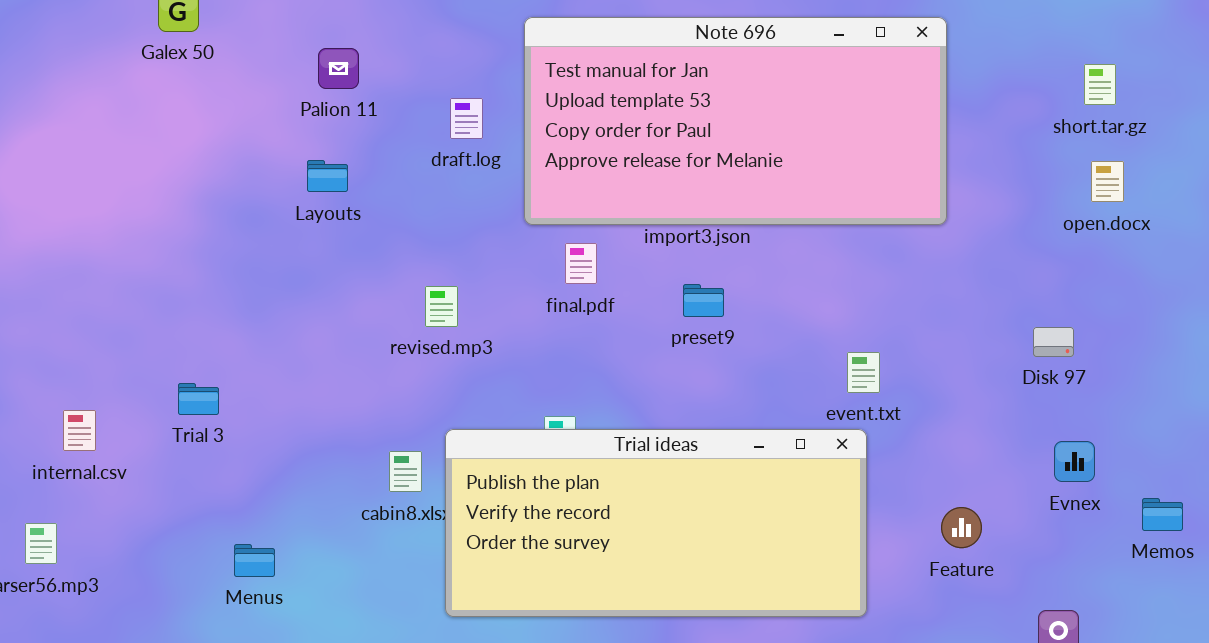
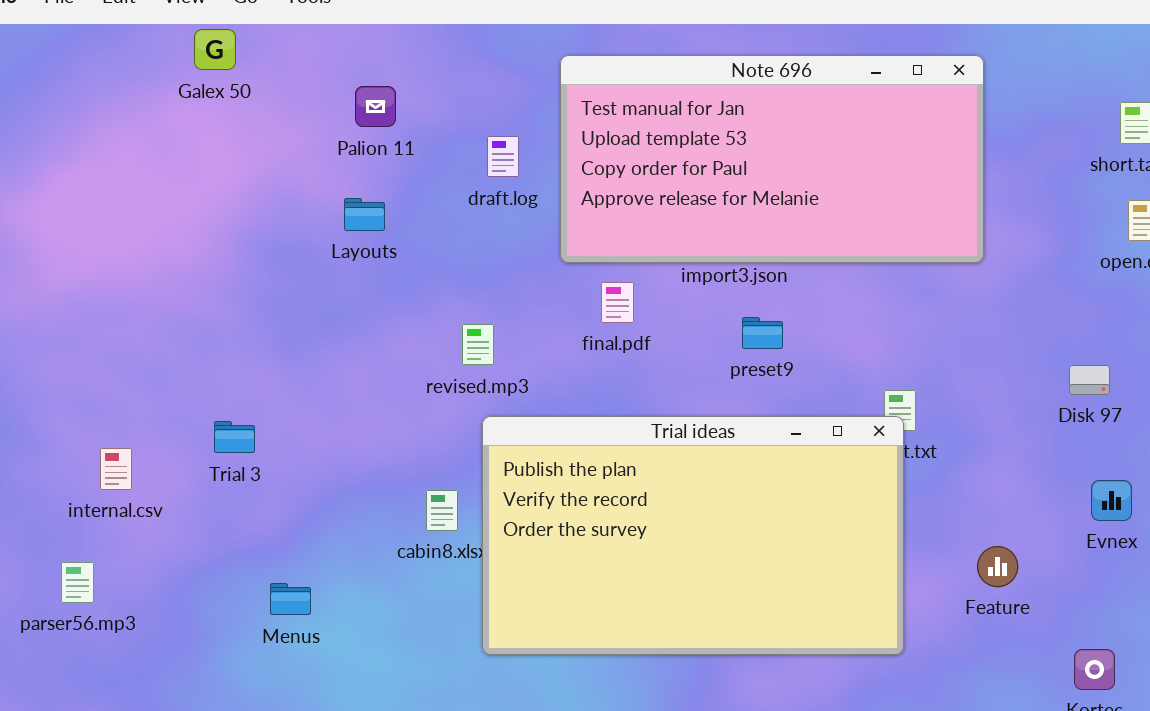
preset9: [683,284,724,317] -> [742,317,783,349], moved
Trial ideas: [445,429,867,617] -> [482,416,904,655], resized

